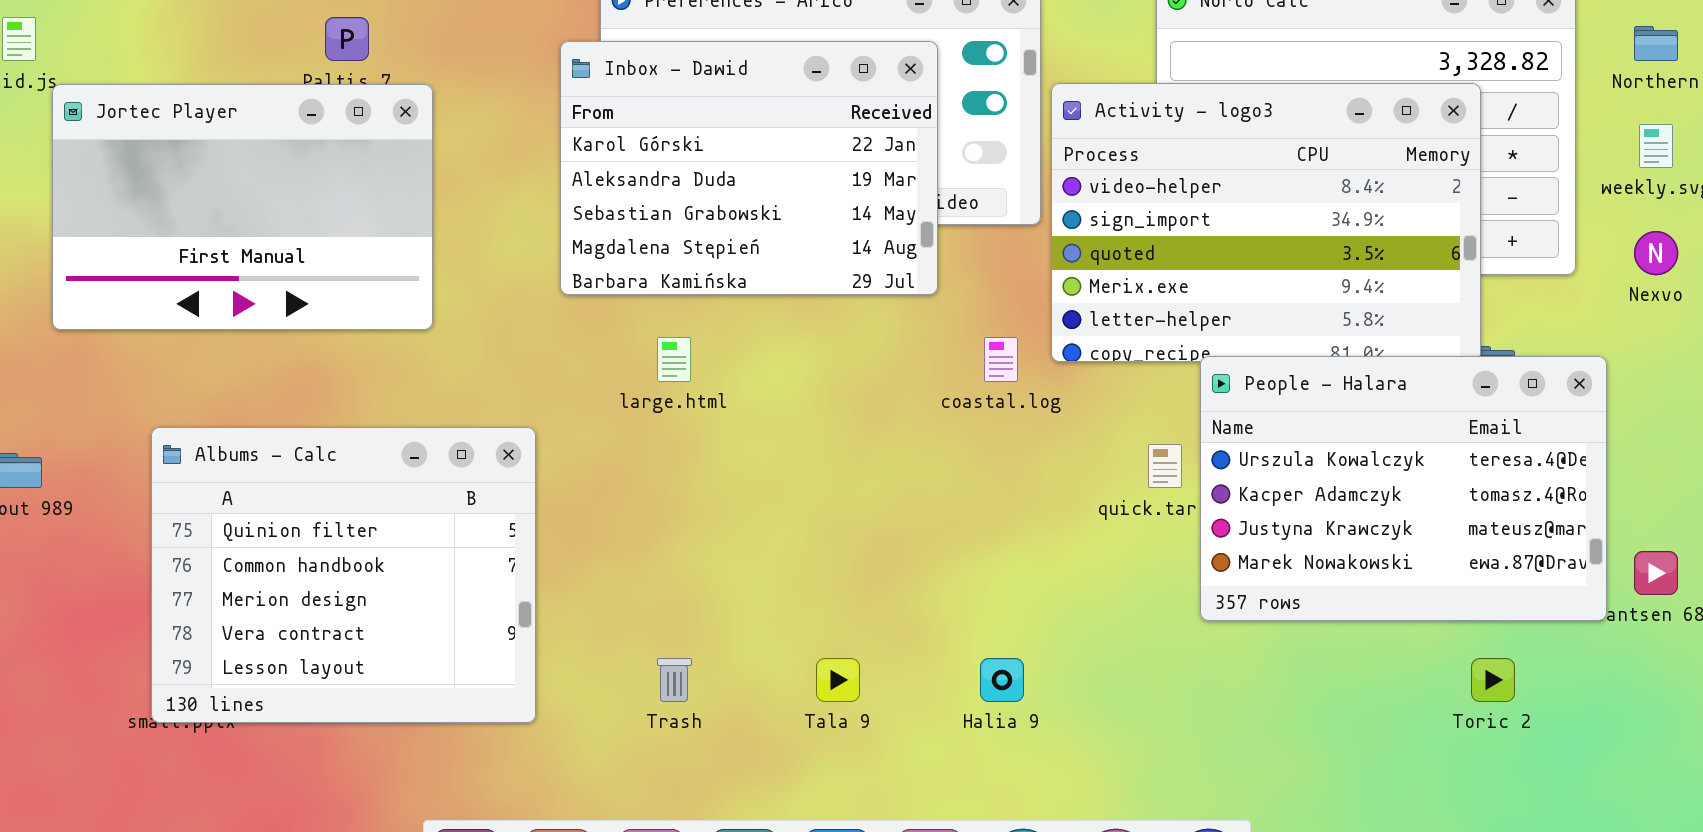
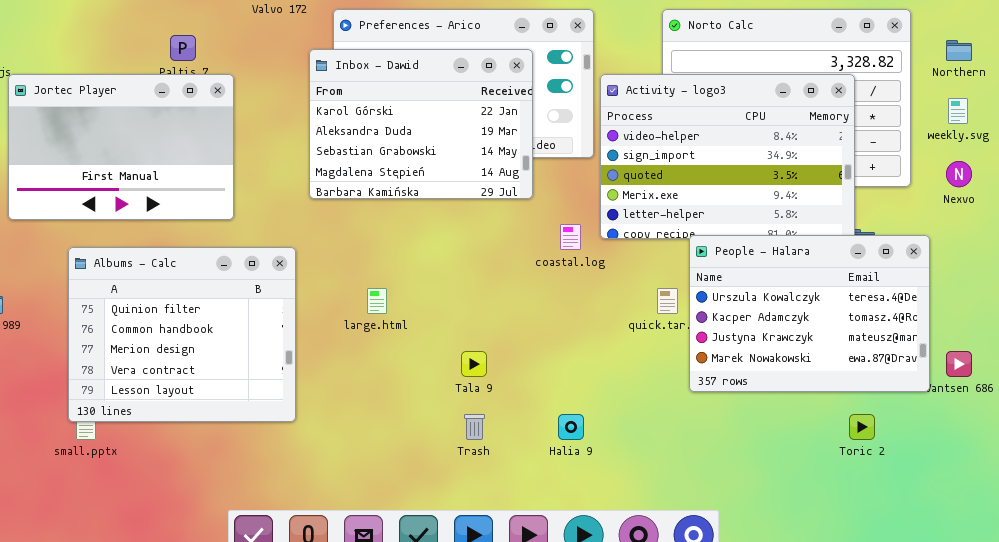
large.html: [657,337,691,382] -> [367,288,387,314], moved
Albums - Calc: [151,427,536,723] -> [68,247,296,422], moved
Trash: [657,658,692,702] -> [464,414,485,440], moved
Tala 9: [816,658,860,702] -> [461,351,487,377], moved

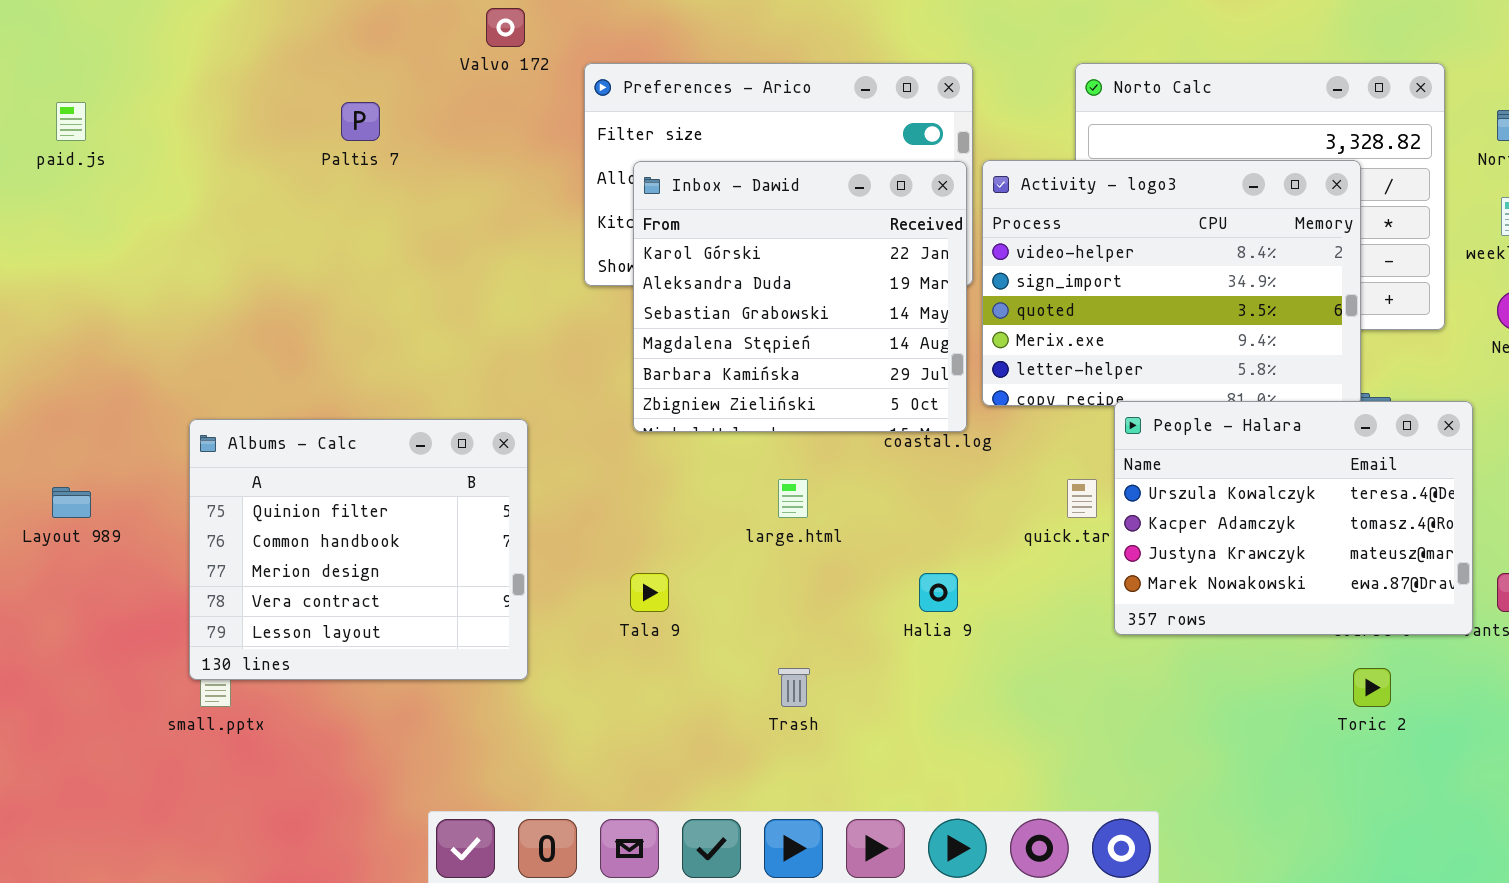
Inbox - Dawid: [309,49,533,199] -> [633,161,967,432], moved, resized
Jortec Player: [8,74,234,220] -> none, closed
large.html: [367,288,387,314] -> [778,479,808,518], moved
Tala 9: [461,351,487,377] -> [630,573,669,612], moved
Halia 9: [558,414,584,440] -> [919,573,958,612], moved

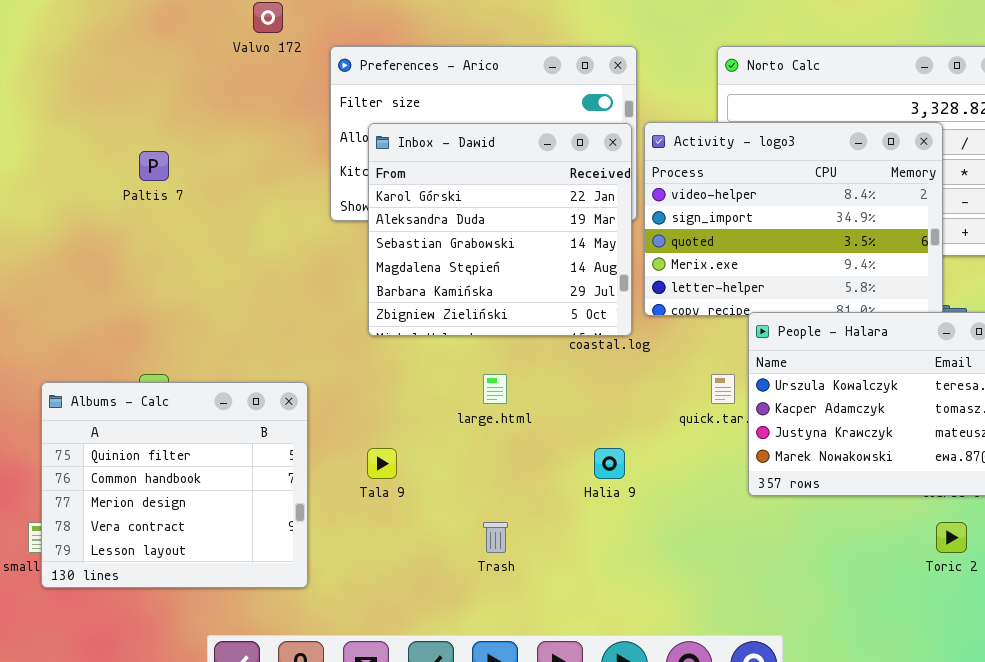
Paltis 7: [341,102,380,141] -> [139,151,169,181], moved
Albums - Calc: [189,419,528,680] -> [41,382,308,588], moved

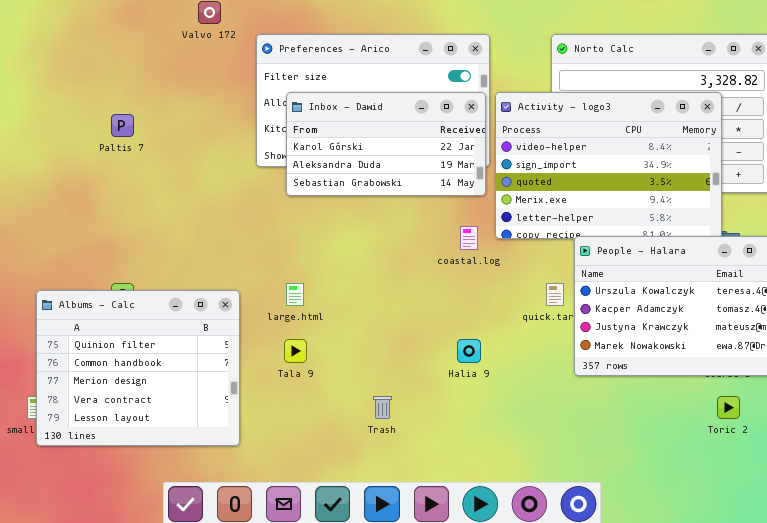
Inbox - Dawid: [368,123,632,336] -> [286,92,486,196], resized
large.html: [483,374,507,404] -> [286,283,304,306], moved

